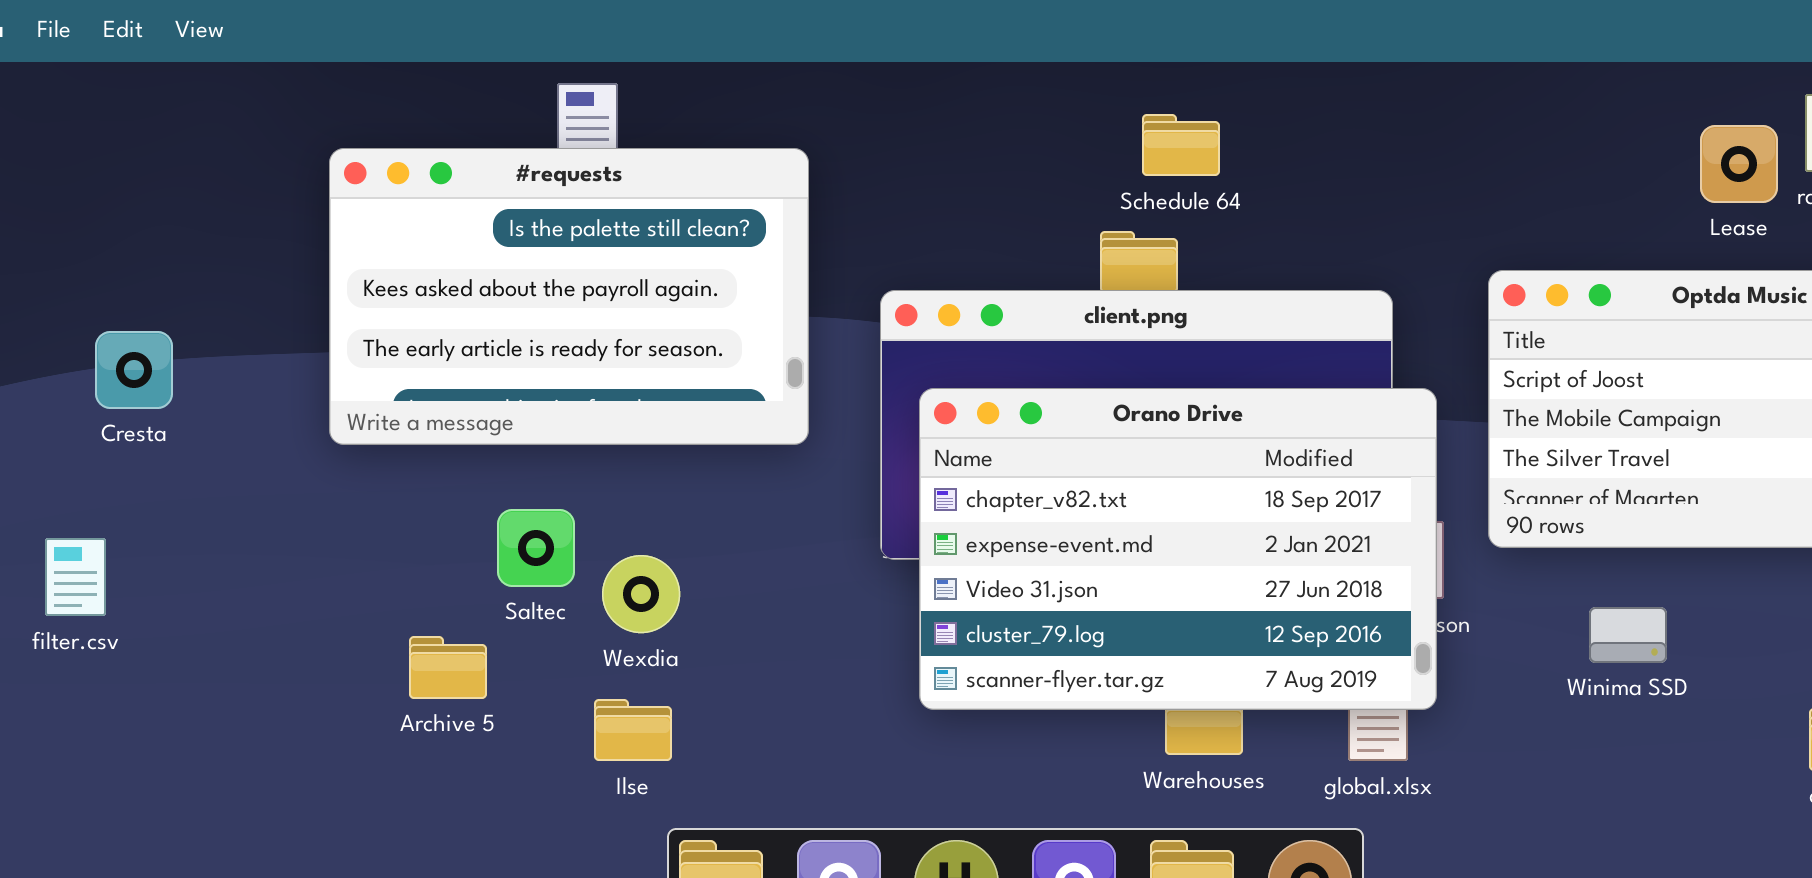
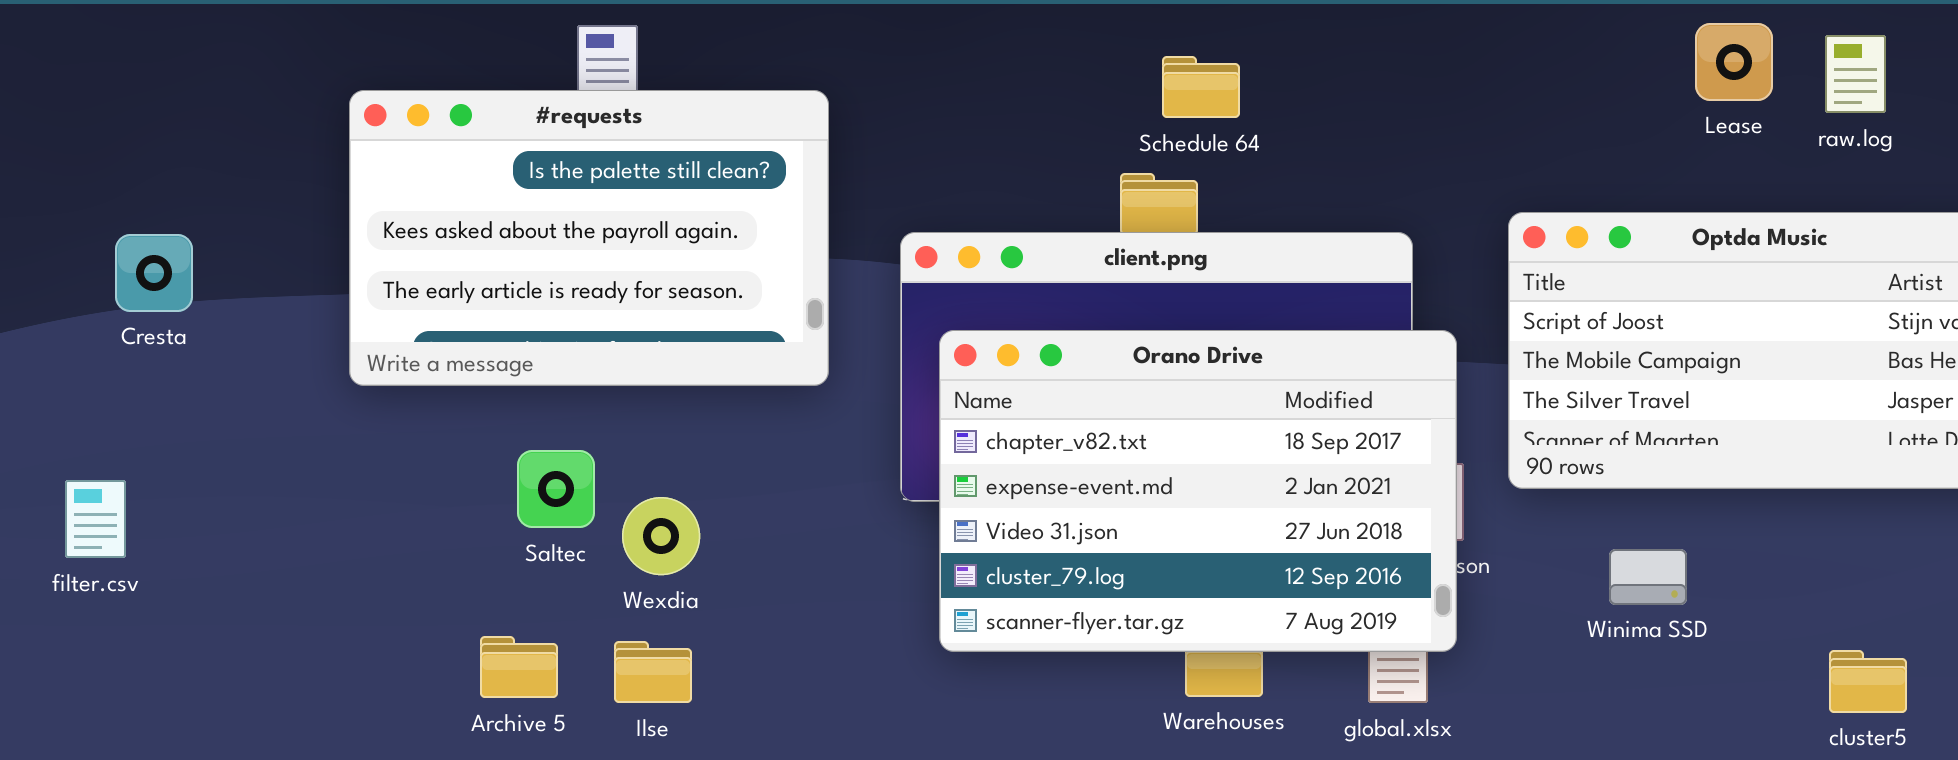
Lease: [1700,125,1778,203] -> [1695,23,1773,101], moved
Cresta: [95,331,173,409] -> [115,234,193,312], moved
Archive 5: [409,636,487,699] -> [480,636,558,698], moved

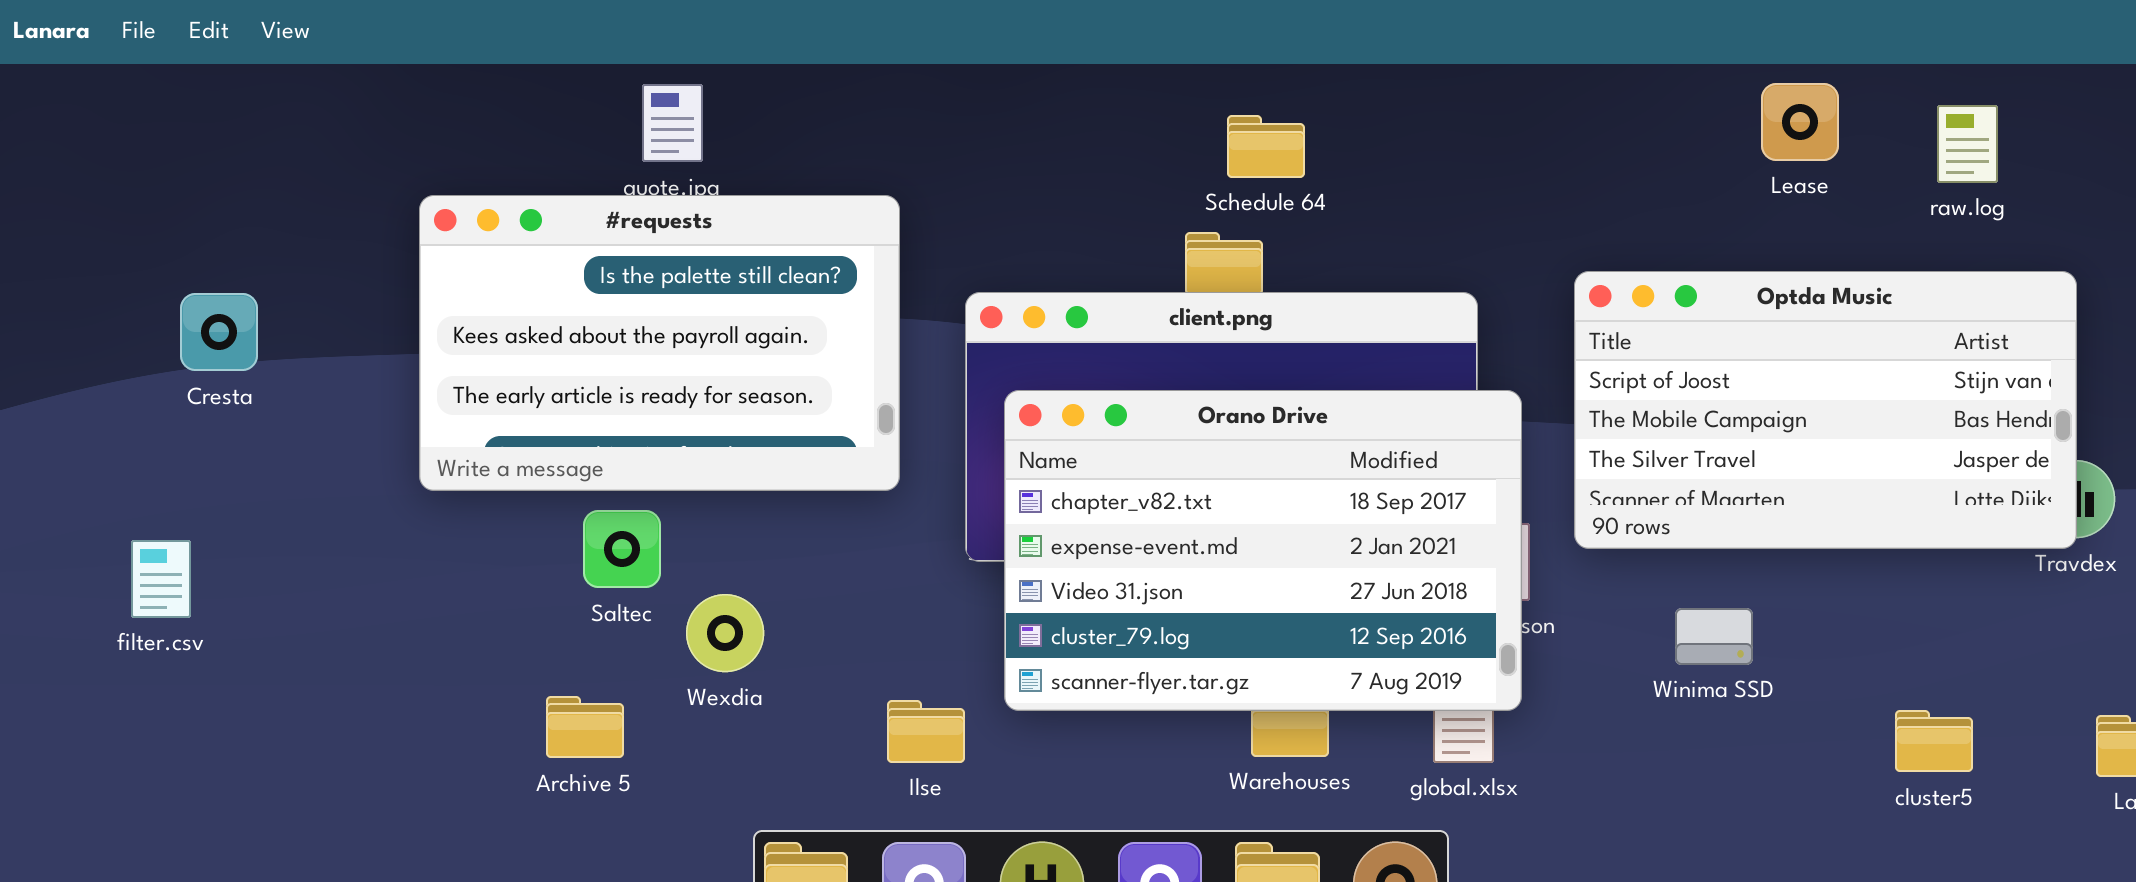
raw.log: [1825,35,1886,113] -> [1937,105,1998,183], moved
#requests: [349,90,829,386] -> [419,195,900,491], moved
Wexdia: [622,497,700,575] -> [686,594,764,672], moved
Ilse: [614,641,692,703] -> [887,700,965,763], moved

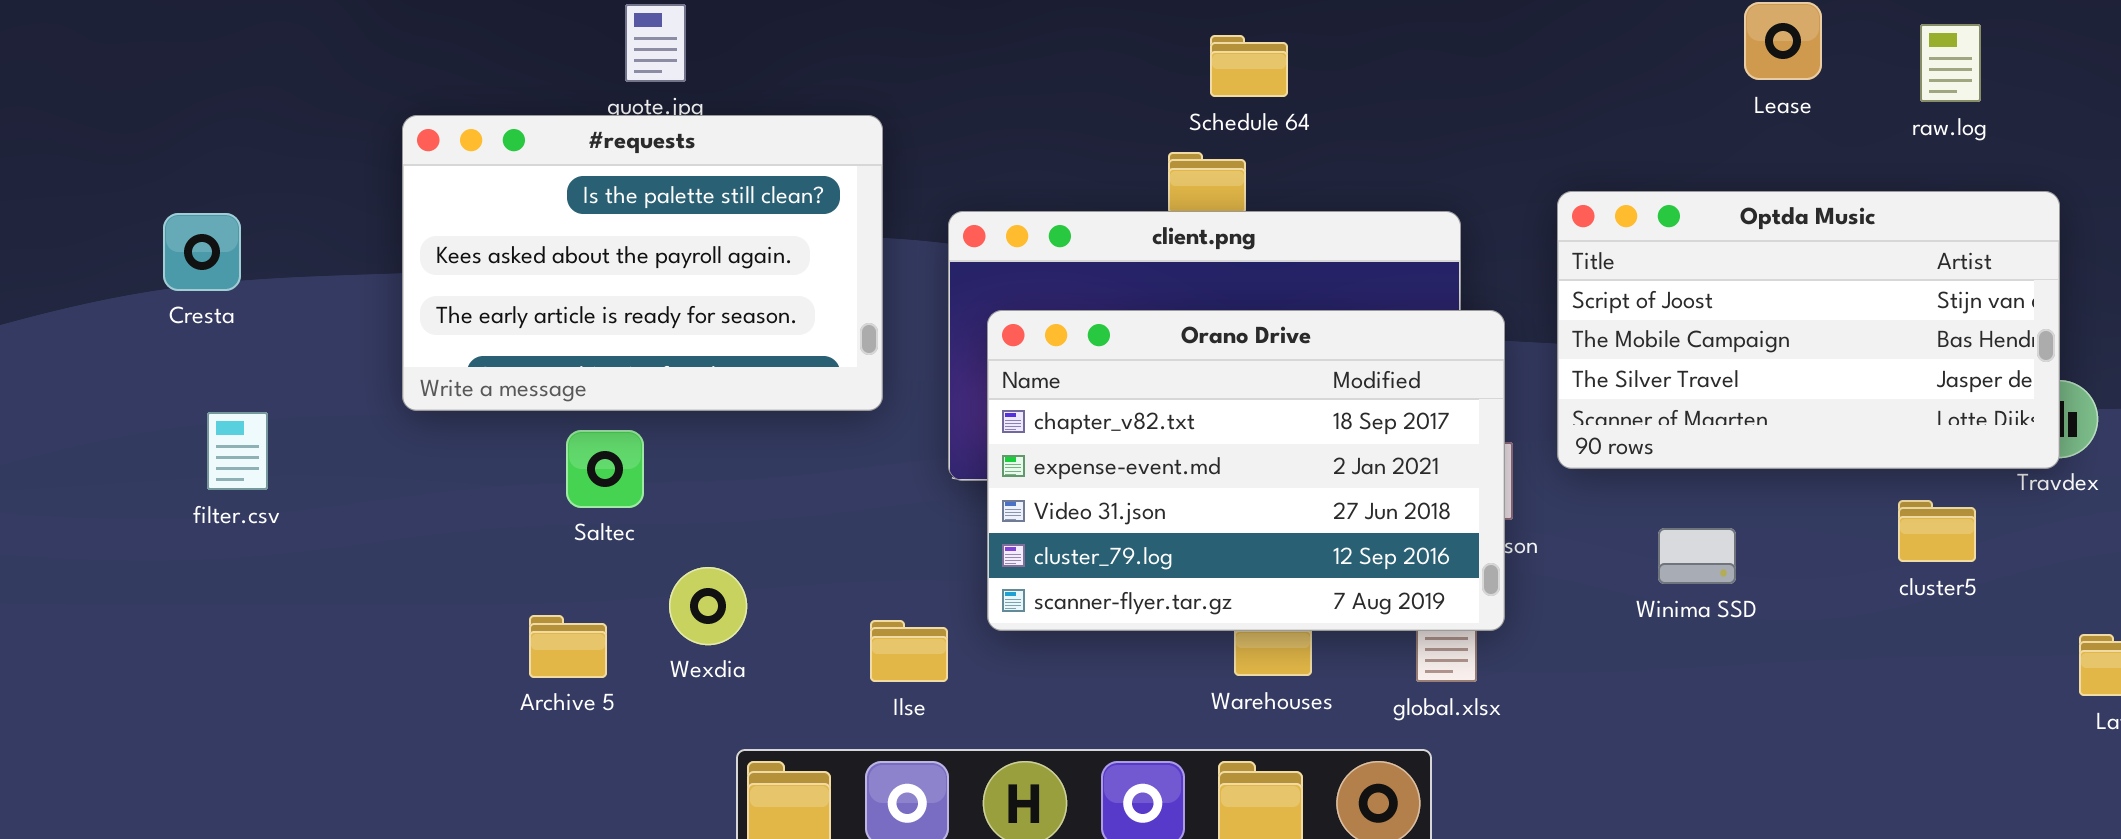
filter.csv: [131,540,191,618] -> [207,412,268,490], moved
Wexdia: [686,594,764,672] -> [669,567,747,645], moved
cluster5: [1895,710,1973,772] -> [1898,500,1976,562], moved

